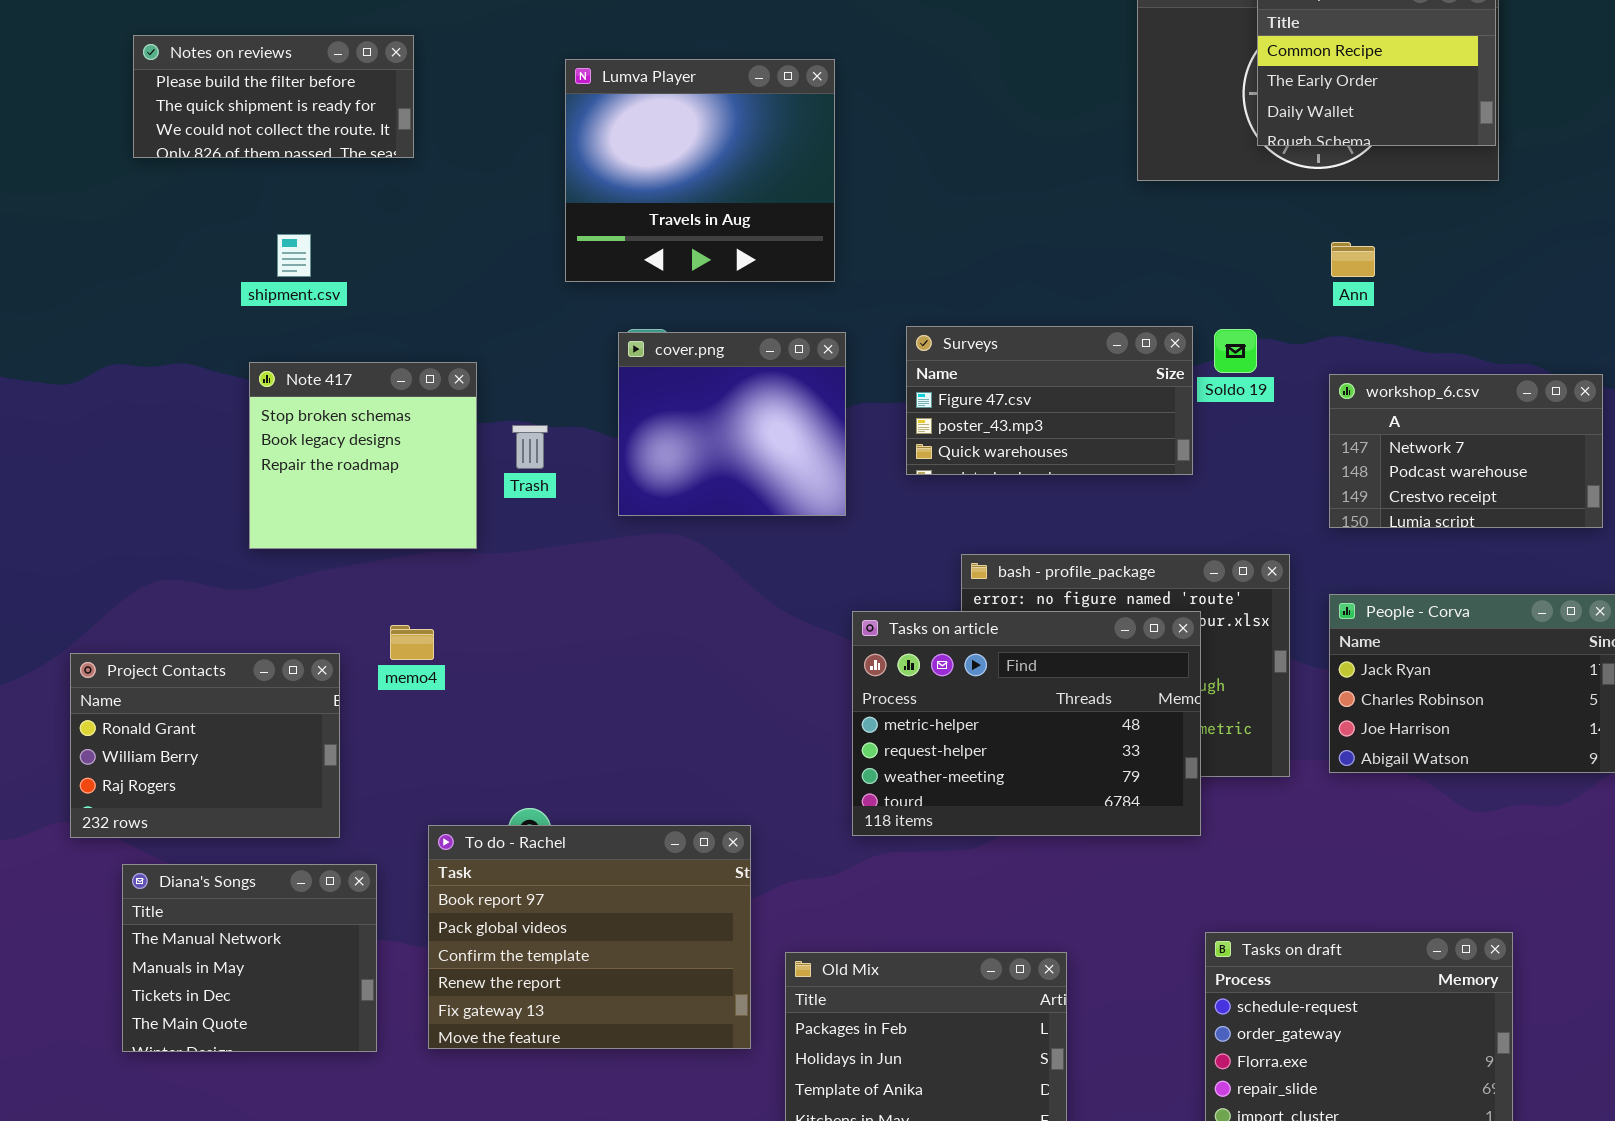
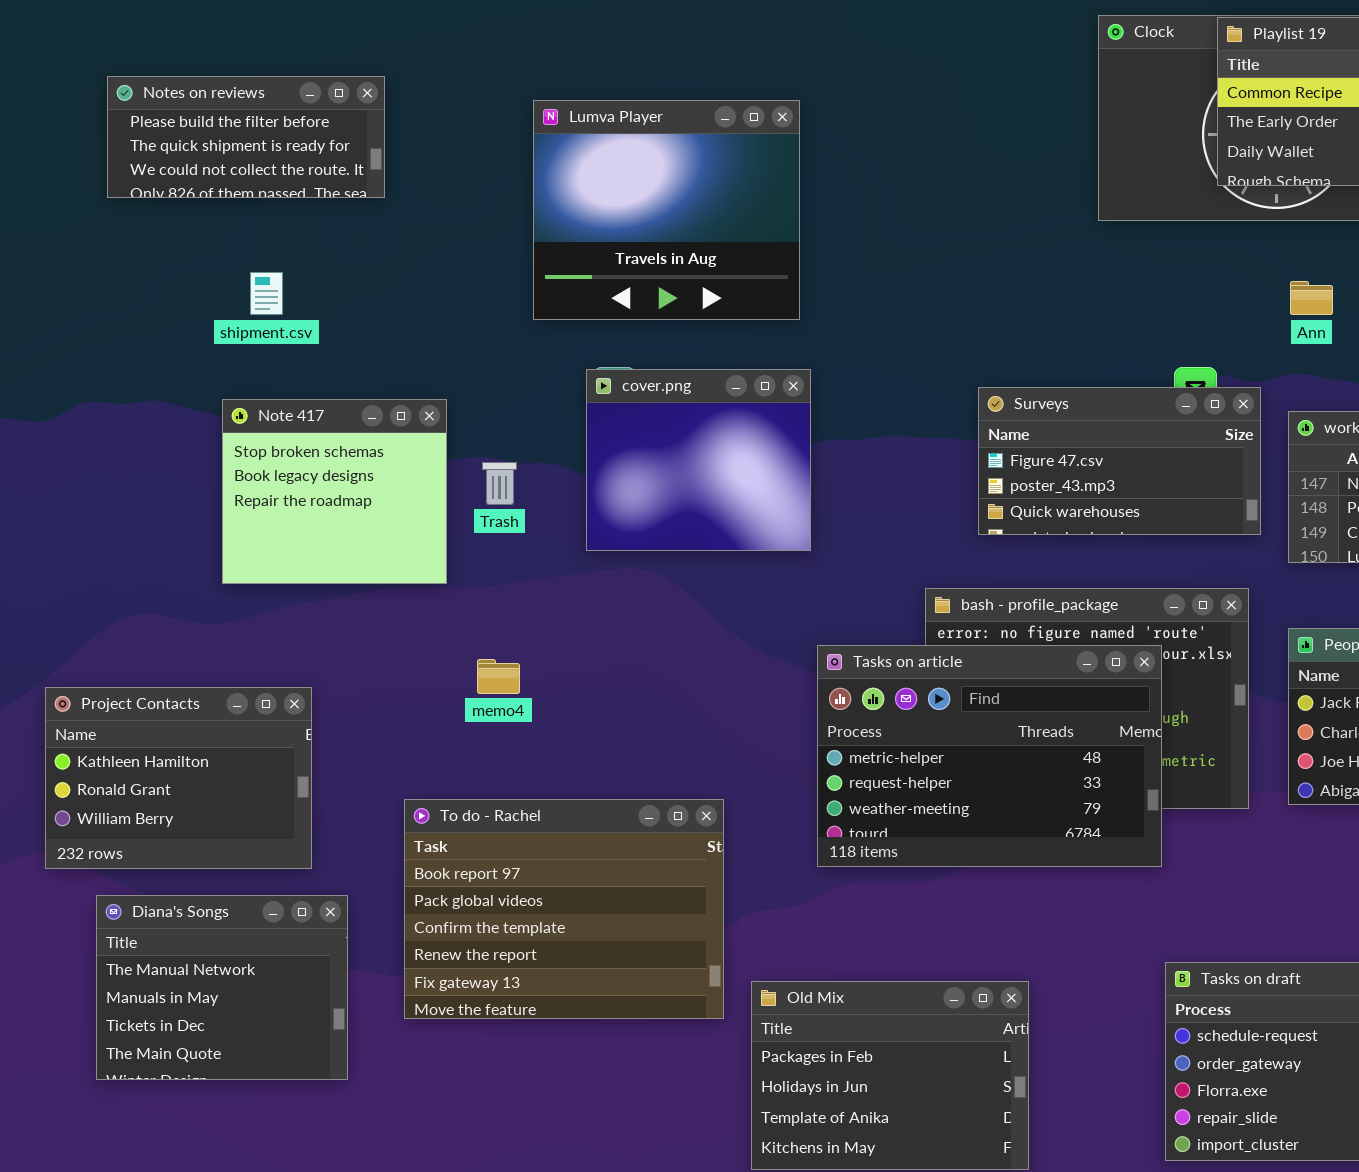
Surveys: [906,326,1193,475] -> [978,387,1261,535], moved
memo4: [390,625,434,660] -> [477,659,520,694], moved
Project Contacts: [70,653,340,838] -> [45,687,312,869], scrolled up 1 row
To do - Rachel: [428,825,751,1049] -> [404,799,724,1019], moved

